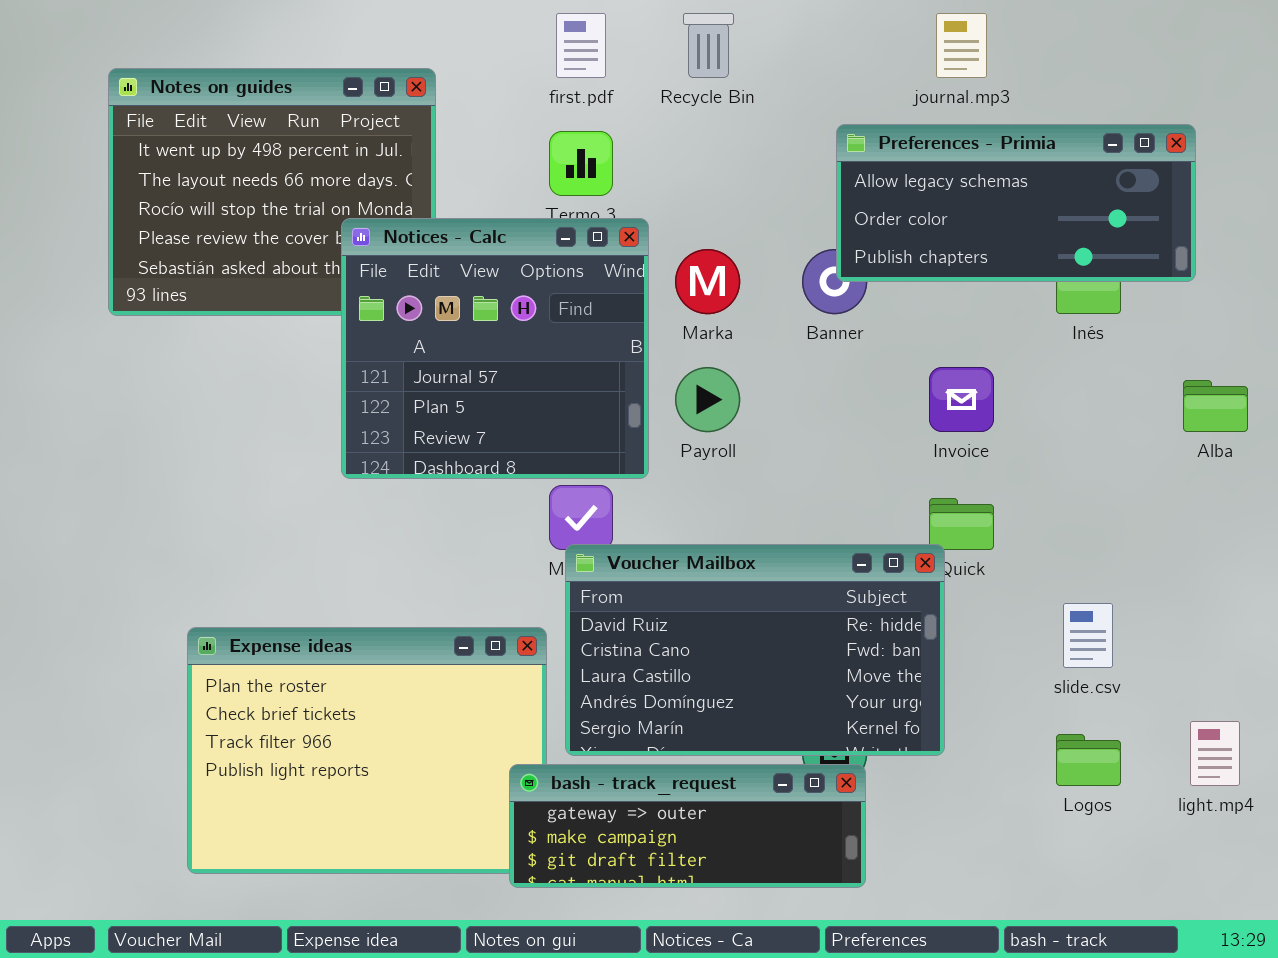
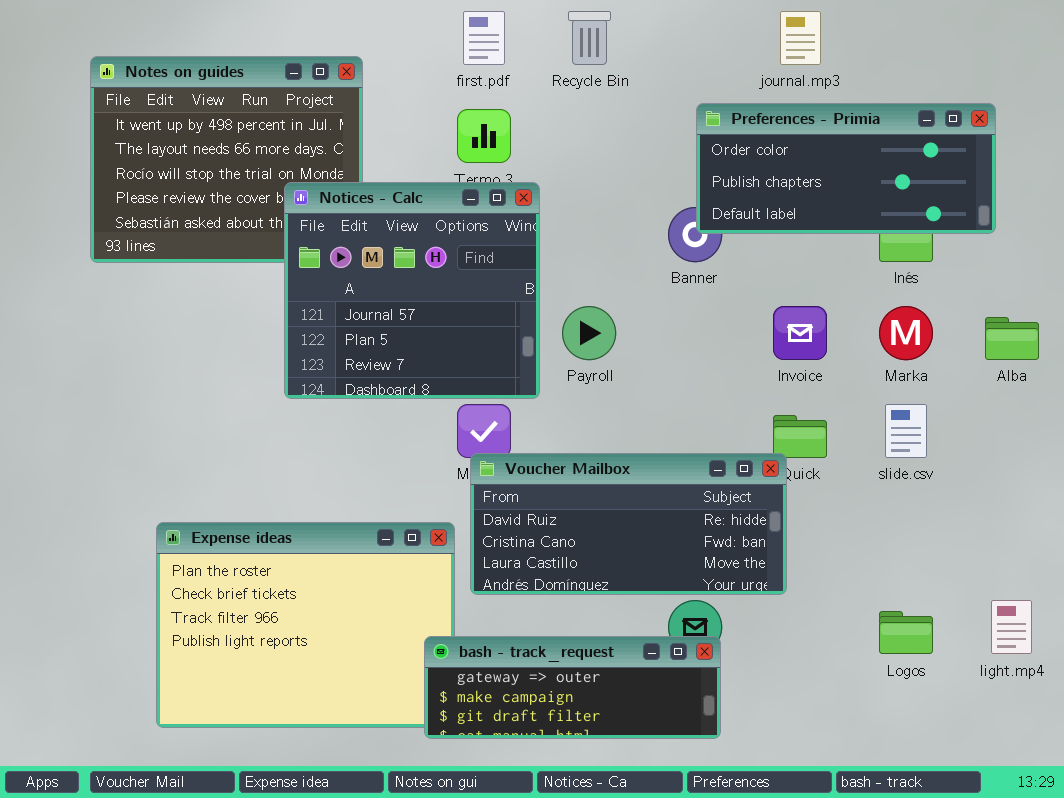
Preferences - Primia: [836,124,1196,282] -> [696,103,996,234], scrolled down 1 row
Marka: [675,249,740,314] -> [879,306,933,360], moved
Voucher Mailbox: [565,544,945,756] -> [470,453,787,595], resized
slide.csv: [1063,603,1113,668] -> [885,404,927,458], moved

